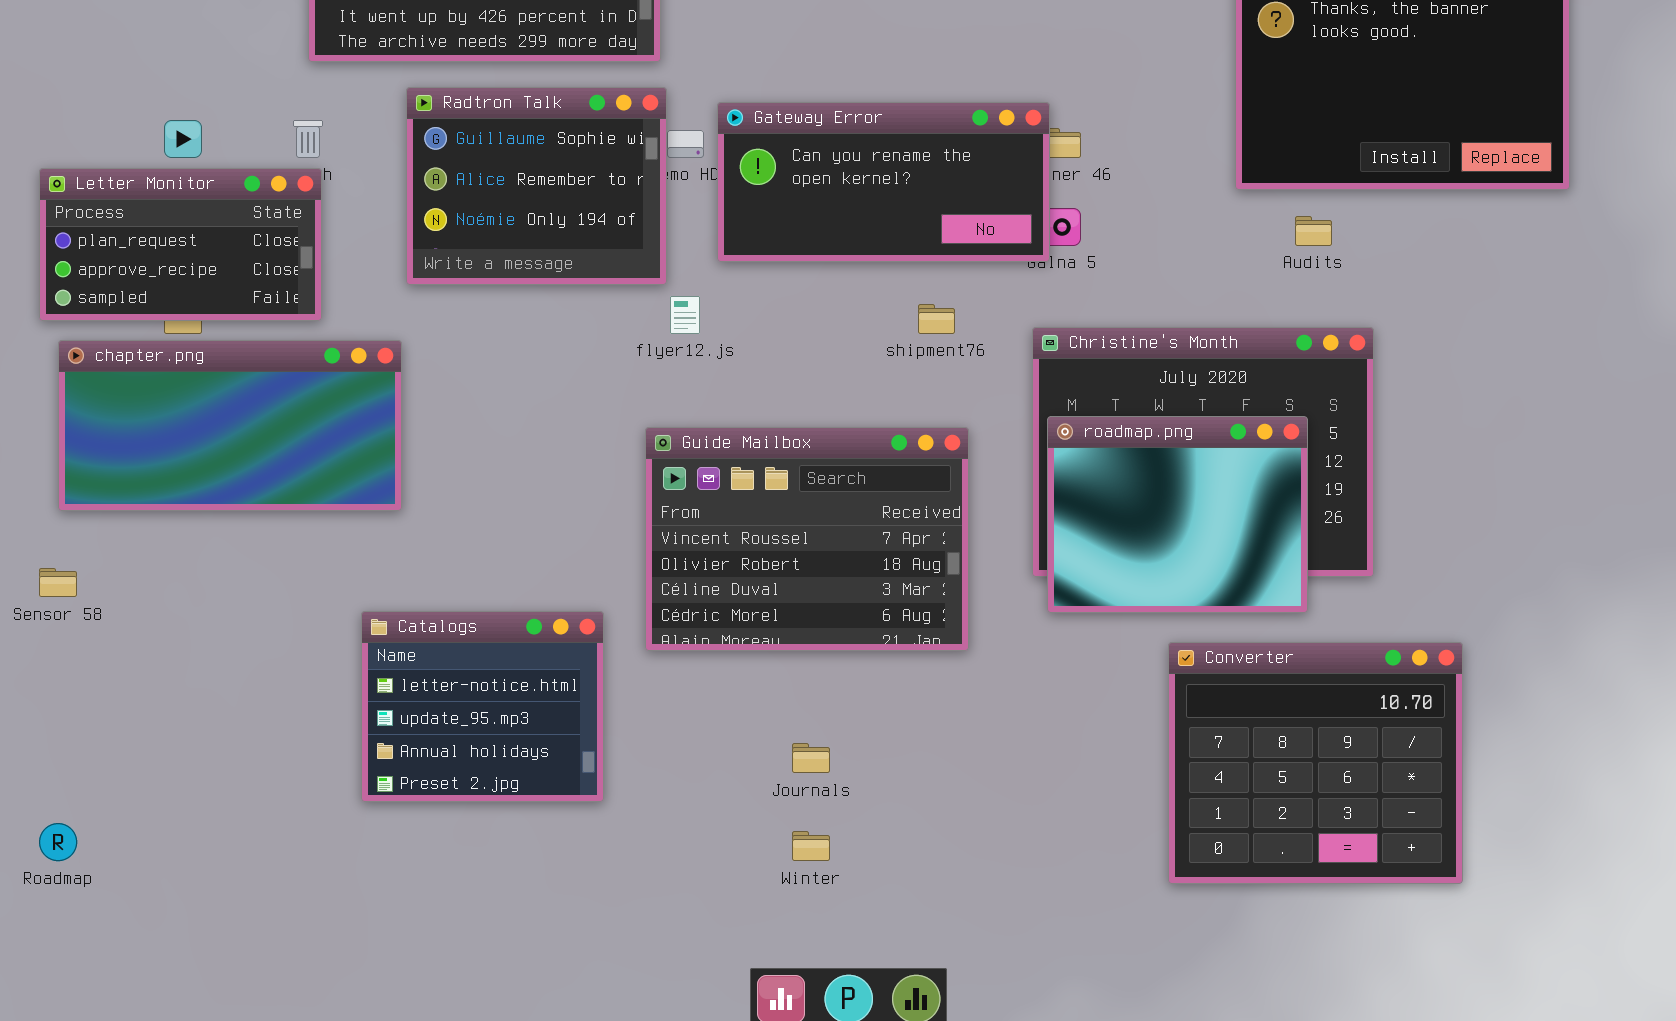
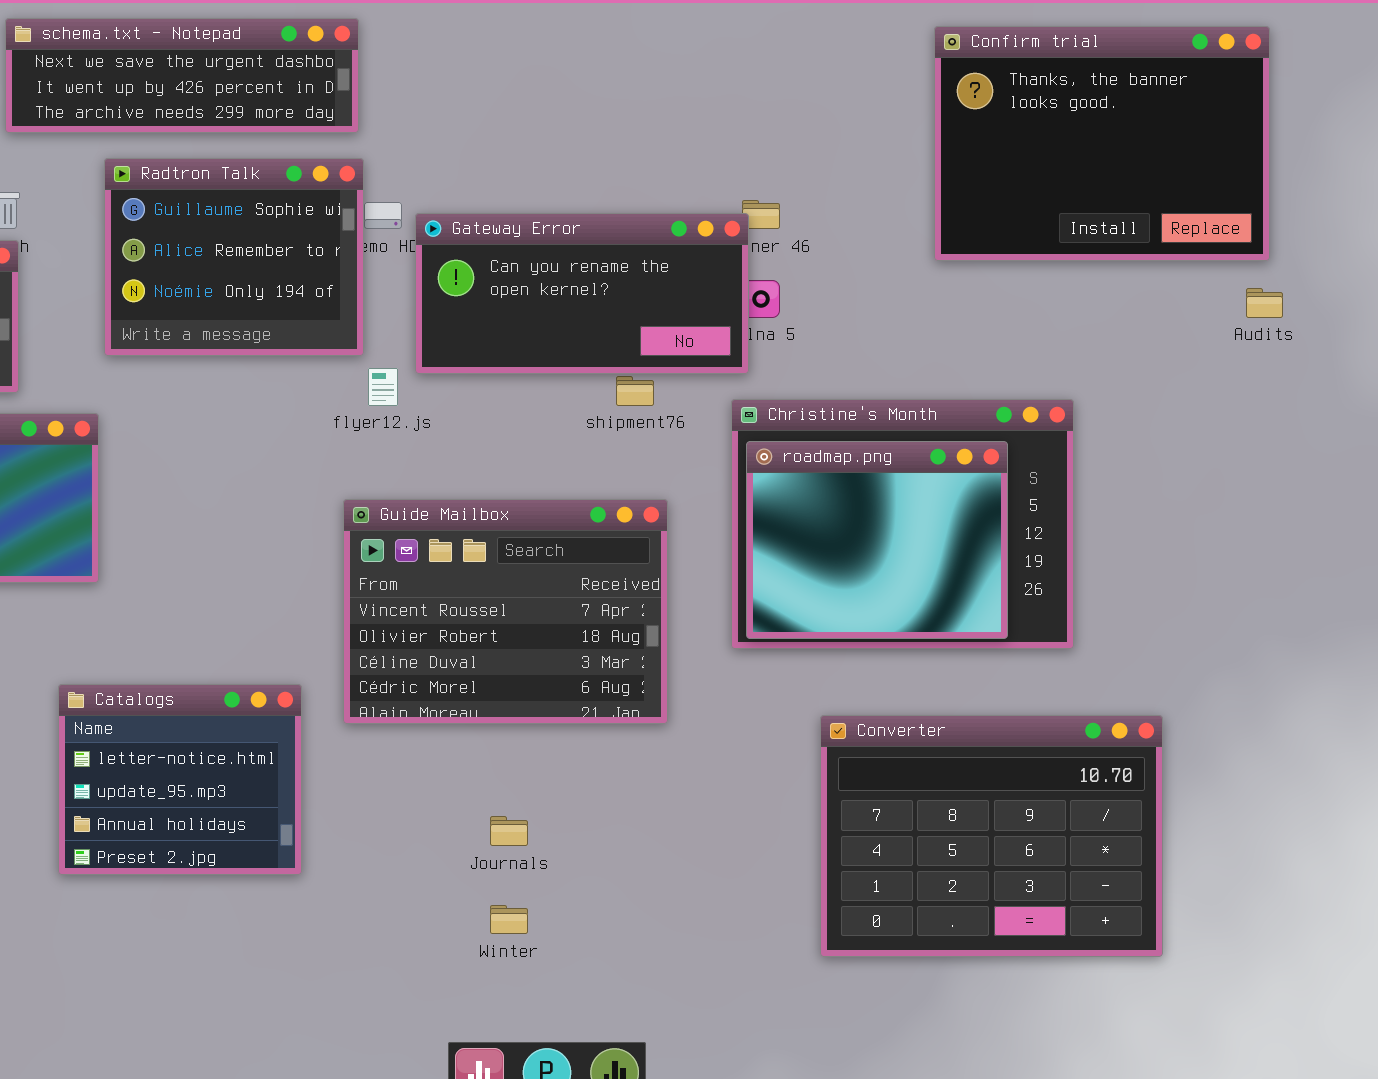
Gateway Error: [717,102,1050,262] -> [415,213,749,374], moved
Audits: [1295,216,1332,246] -> [1246,288,1283,318], moved
roadmap.png: [1047,416,1308,613] -> [746,441,1008,639], moved
Converter: [1168,642,1463,884] -> [820,715,1163,957], resized

